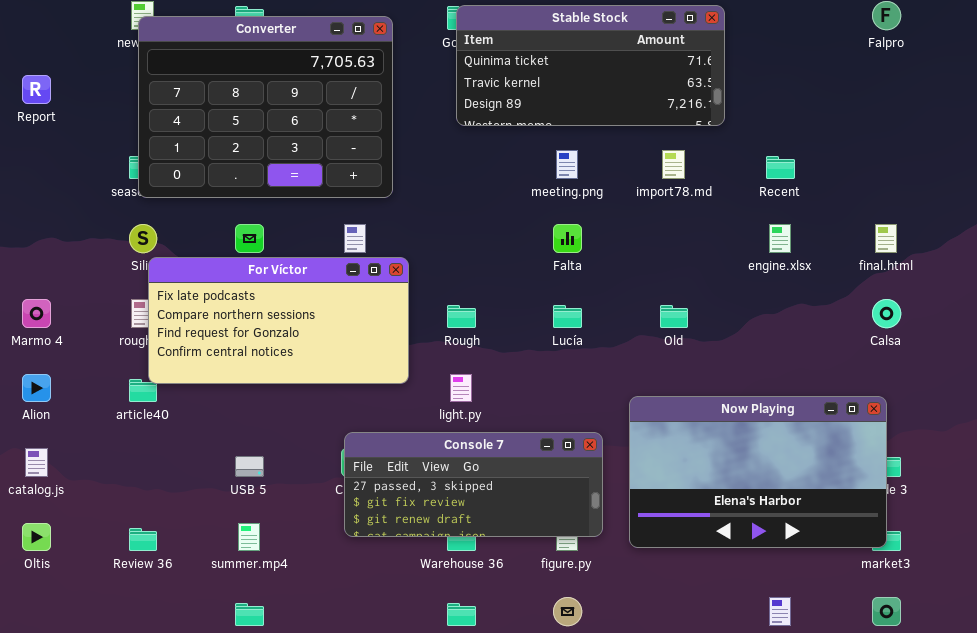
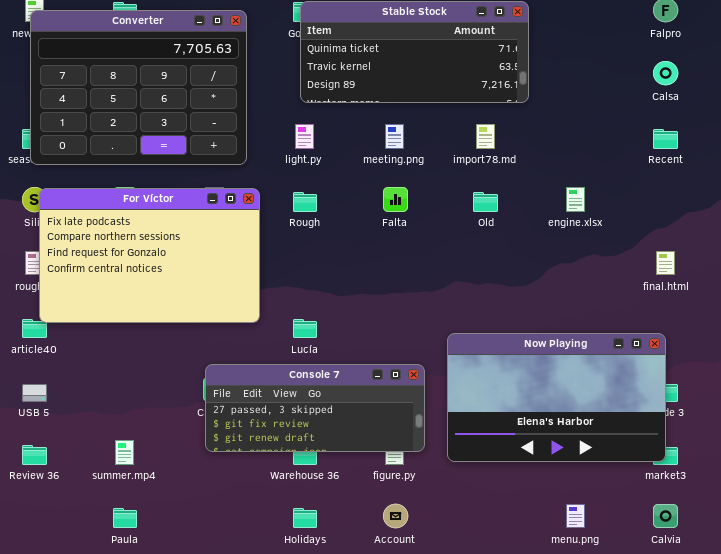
Recent: [766,156,795,179] -> [653,129,678,149], moved
final.html: [875,224,897,253] -> [656,251,675,275], moved
For Víctor: [148,257,409,384] -> [39,188,260,323], resized
Calsa: [872,299,901,328] -> [653,61,678,85], moved
Rough: [447,305,476,328] -> [293,192,317,212], moved
Lucía: [553,305,582,328] -> [293,319,317,338], moved
Old: [660,305,688,328] -> [473,192,498,212], moved
light.py: [450,374,472,402] -> [295,124,314,149], moved
USB 5: [235,456,264,477] -> [22,384,47,402], moved

